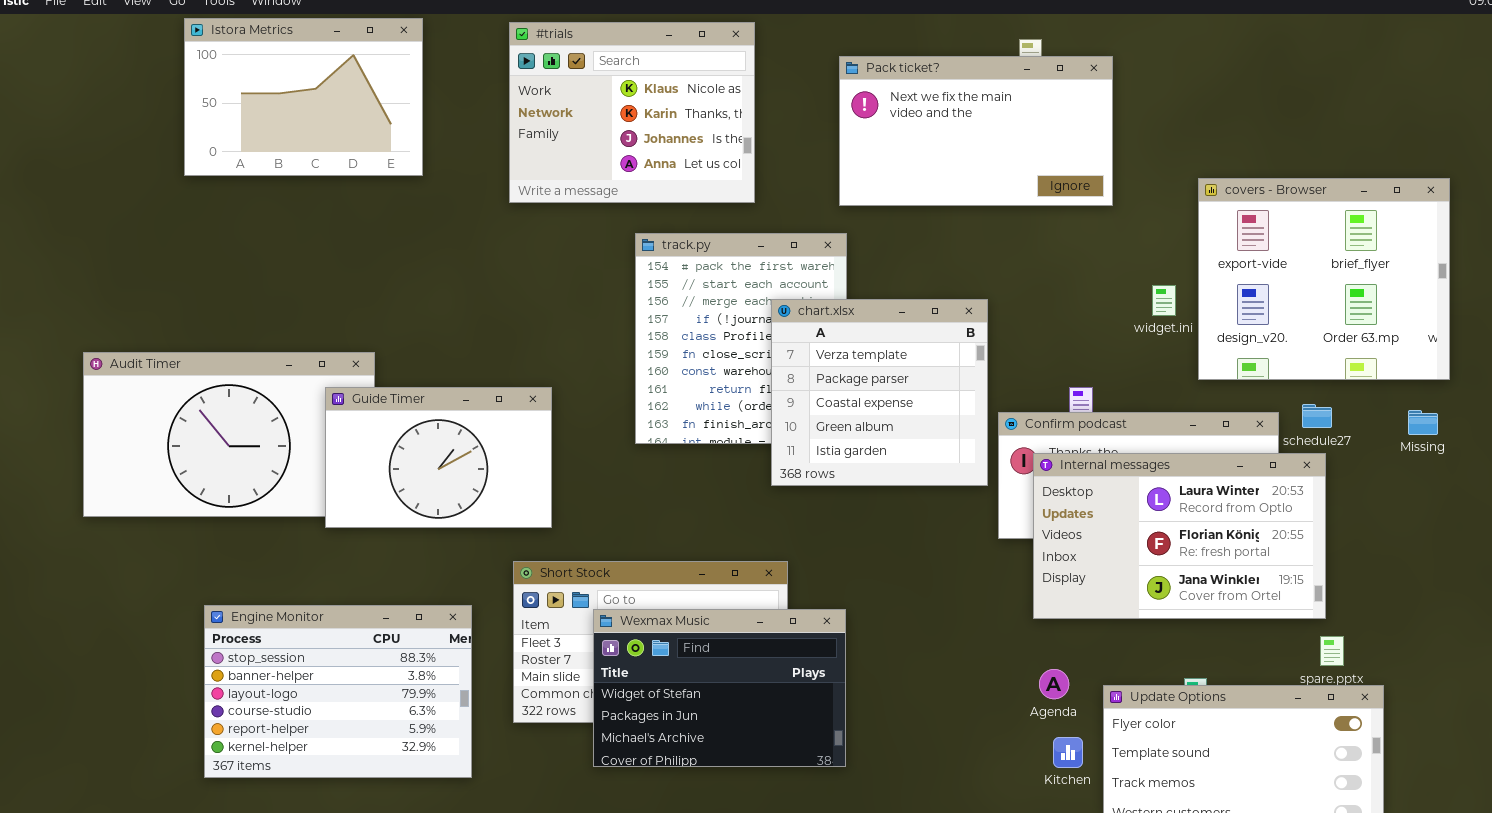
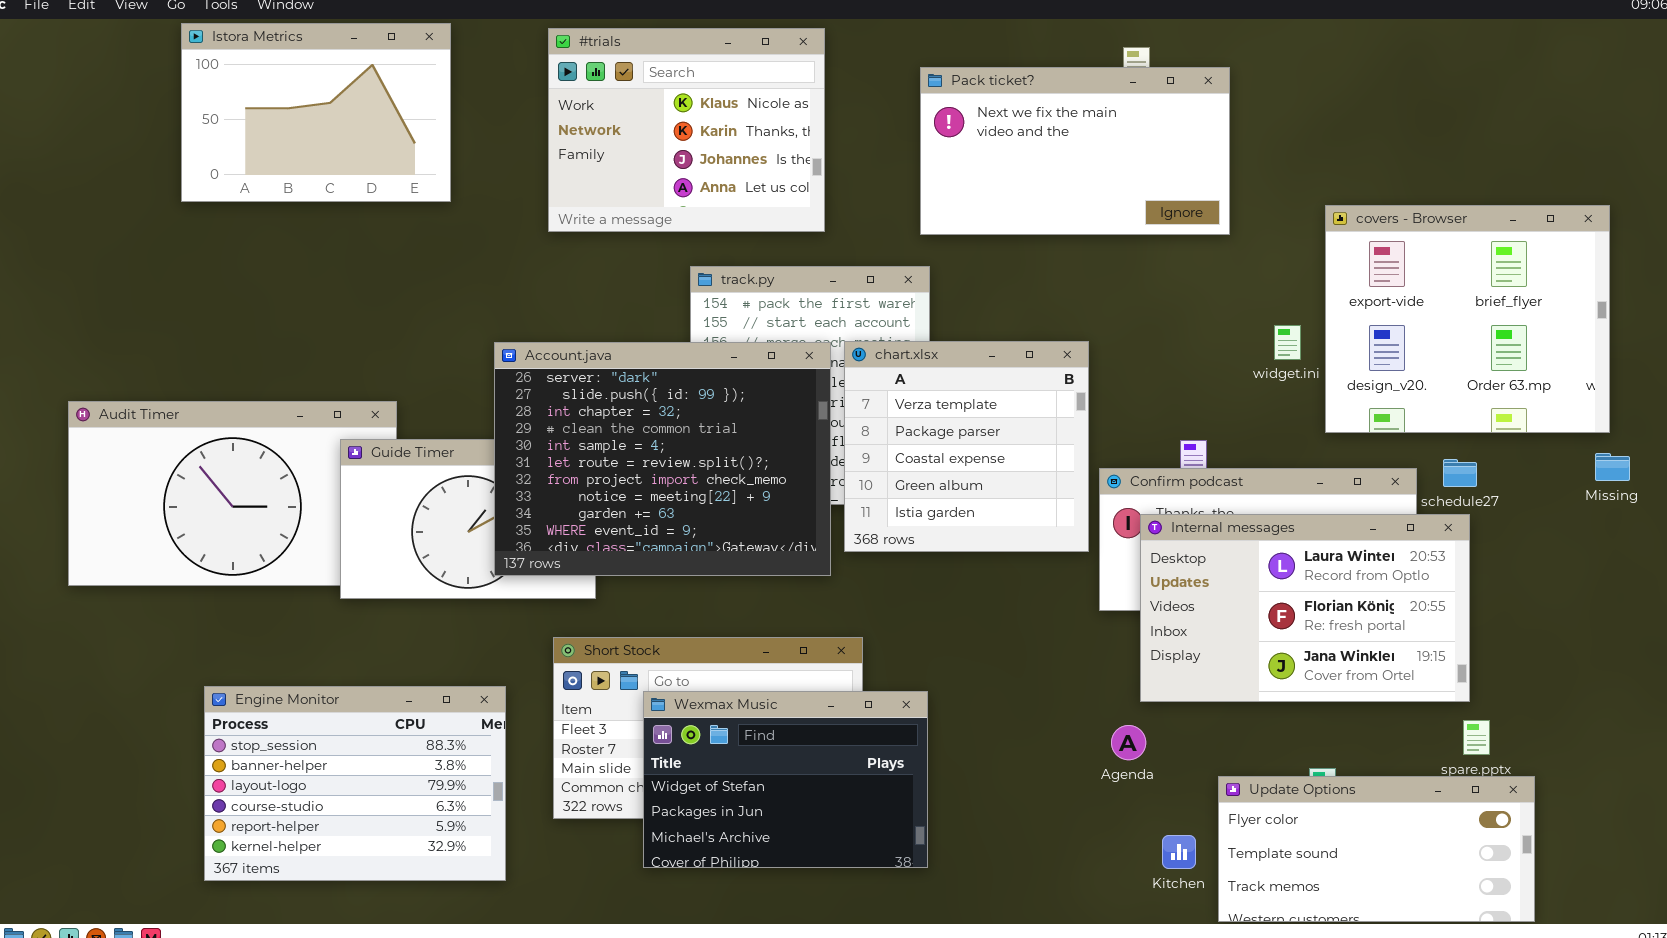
Account.java: none -> [494,342,831,576], opened
Missing: [1408,410,1438,435] -> [1595,453,1630,481], moved
Agenda: [1039,669,1069,699] -> [1111,725,1146,760], moved

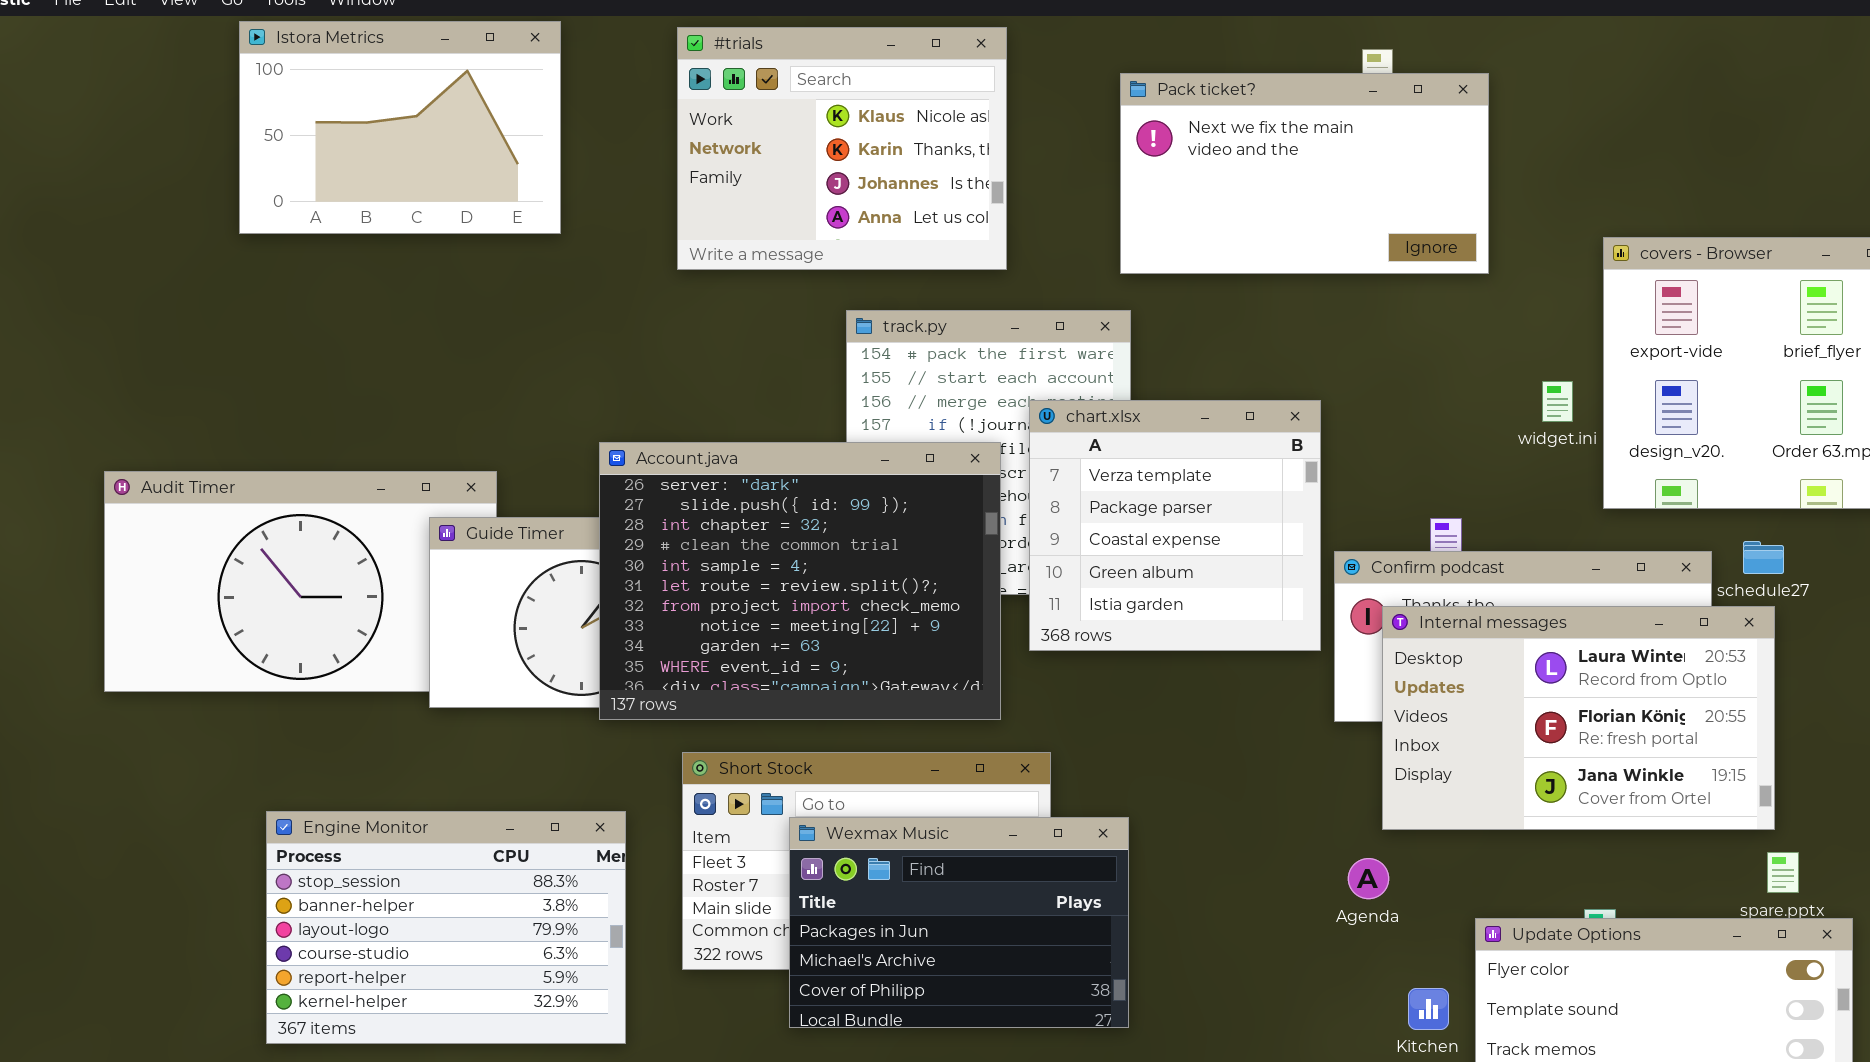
Account.java: [494,342,831,576] -> [599,442,1001,720], moved
Wexmax Music: [643,691,928,868] -> [789,817,1129,1028], scrolled down 1 row

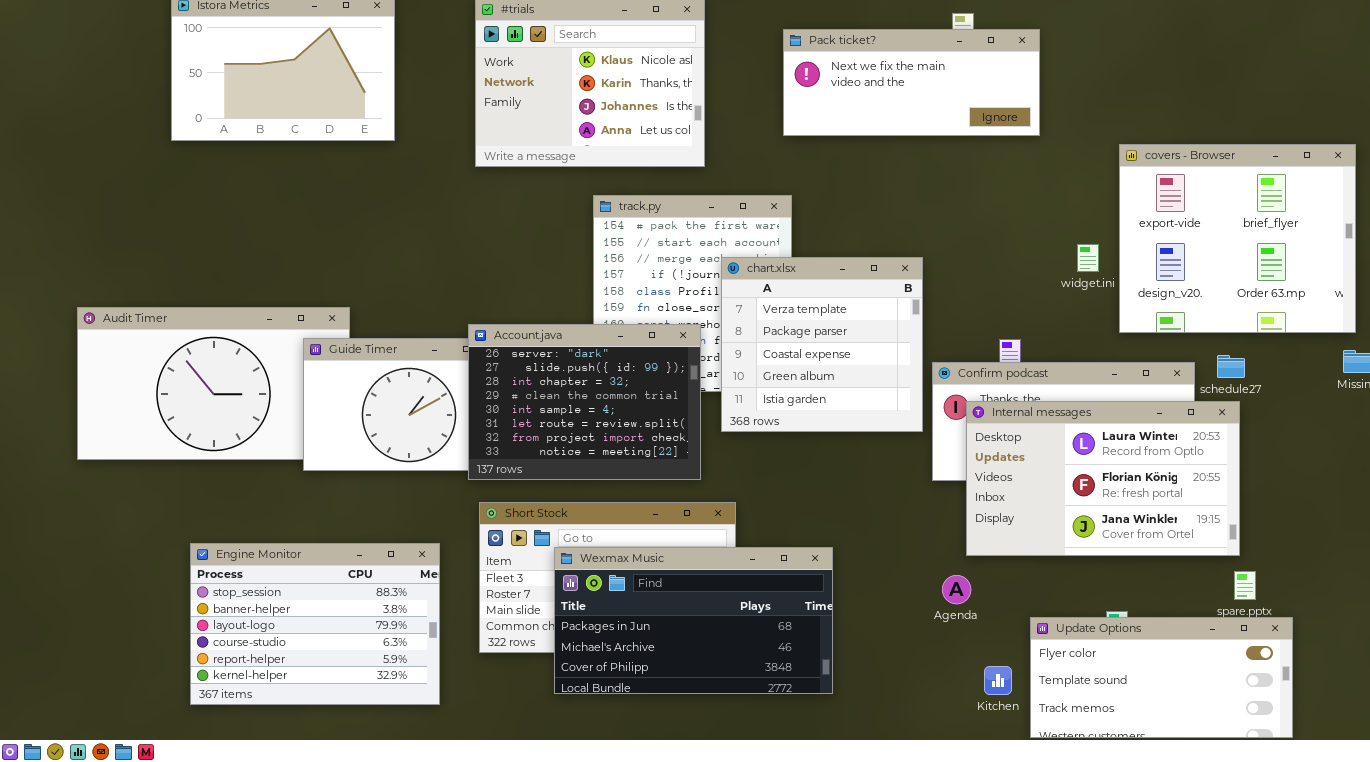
Pack ticket?: [1120,73,1489,274] -> [783,29,1040,136], resized
Account.java: [599,442,1001,720] -> [468,324,701,480], resized
Wexmax Music: [789,817,1129,1028] -> [554,547,833,694], resized

